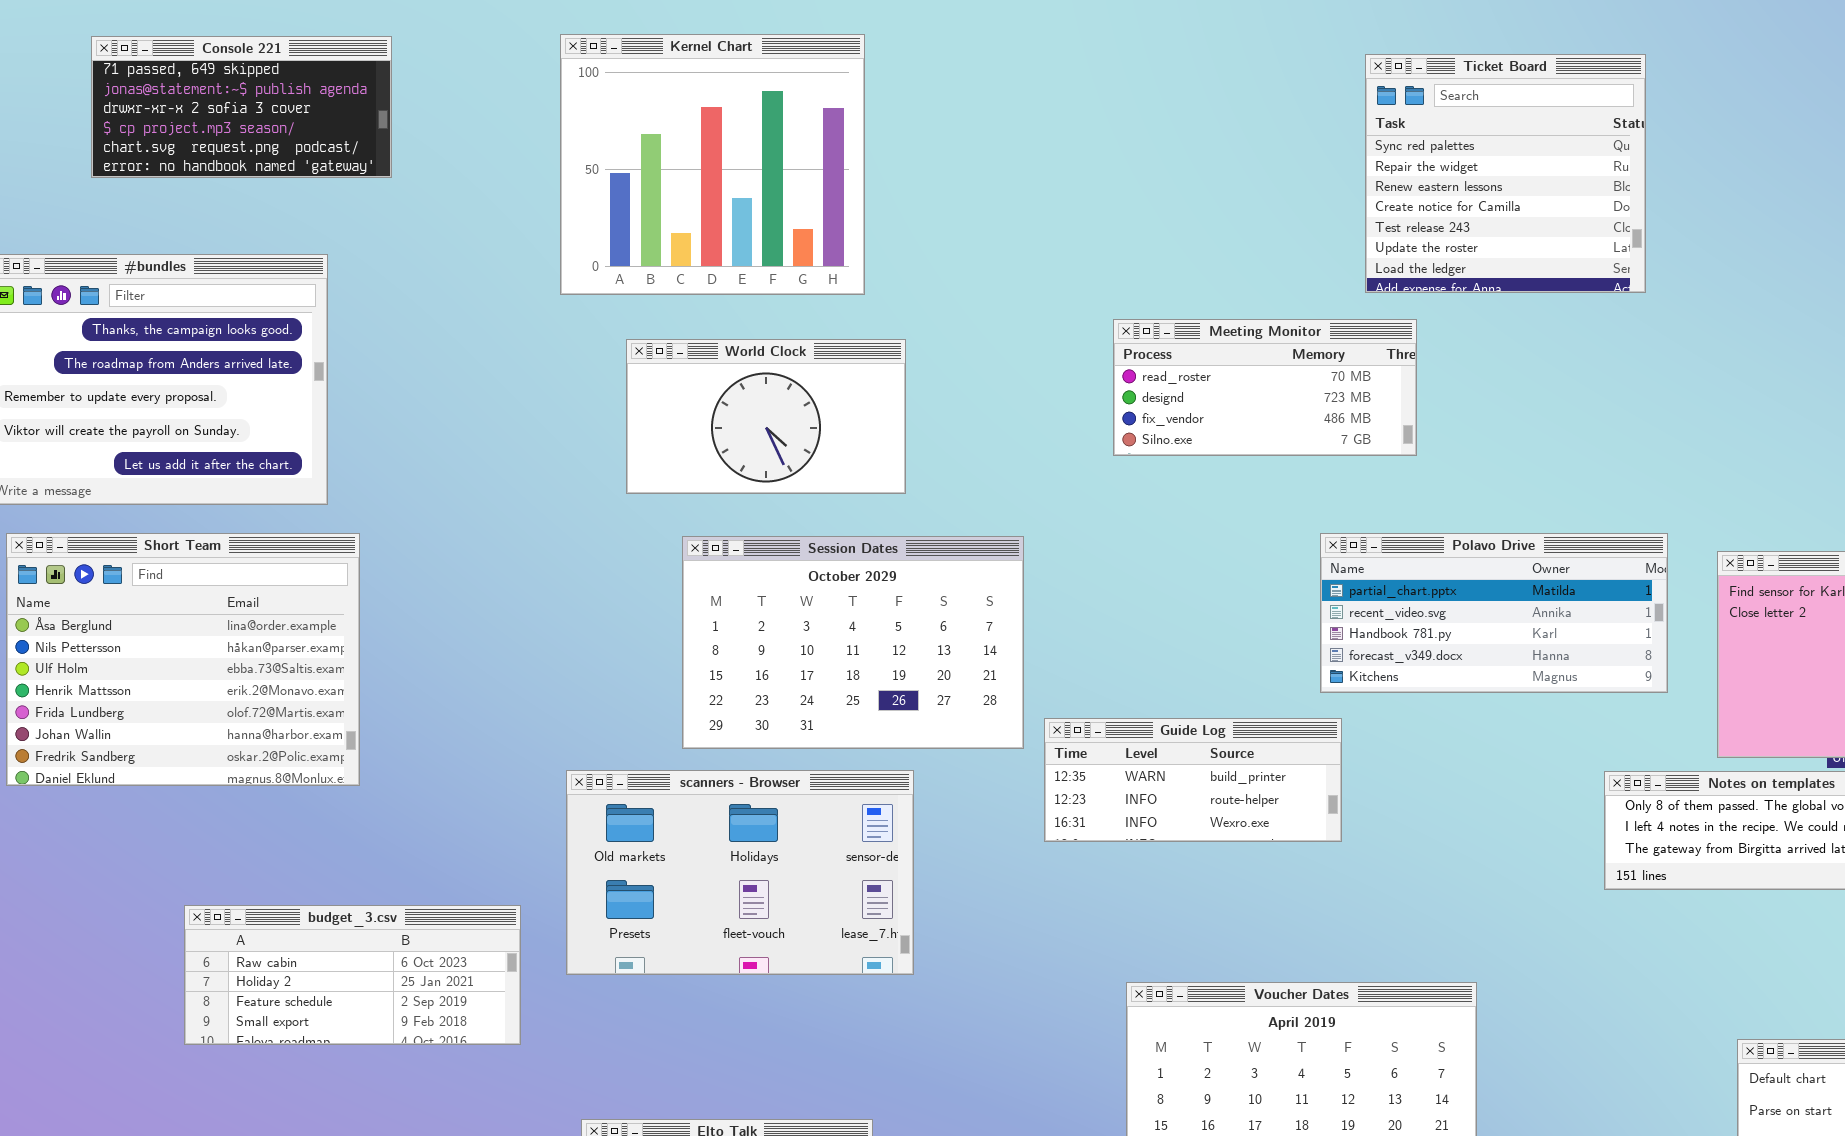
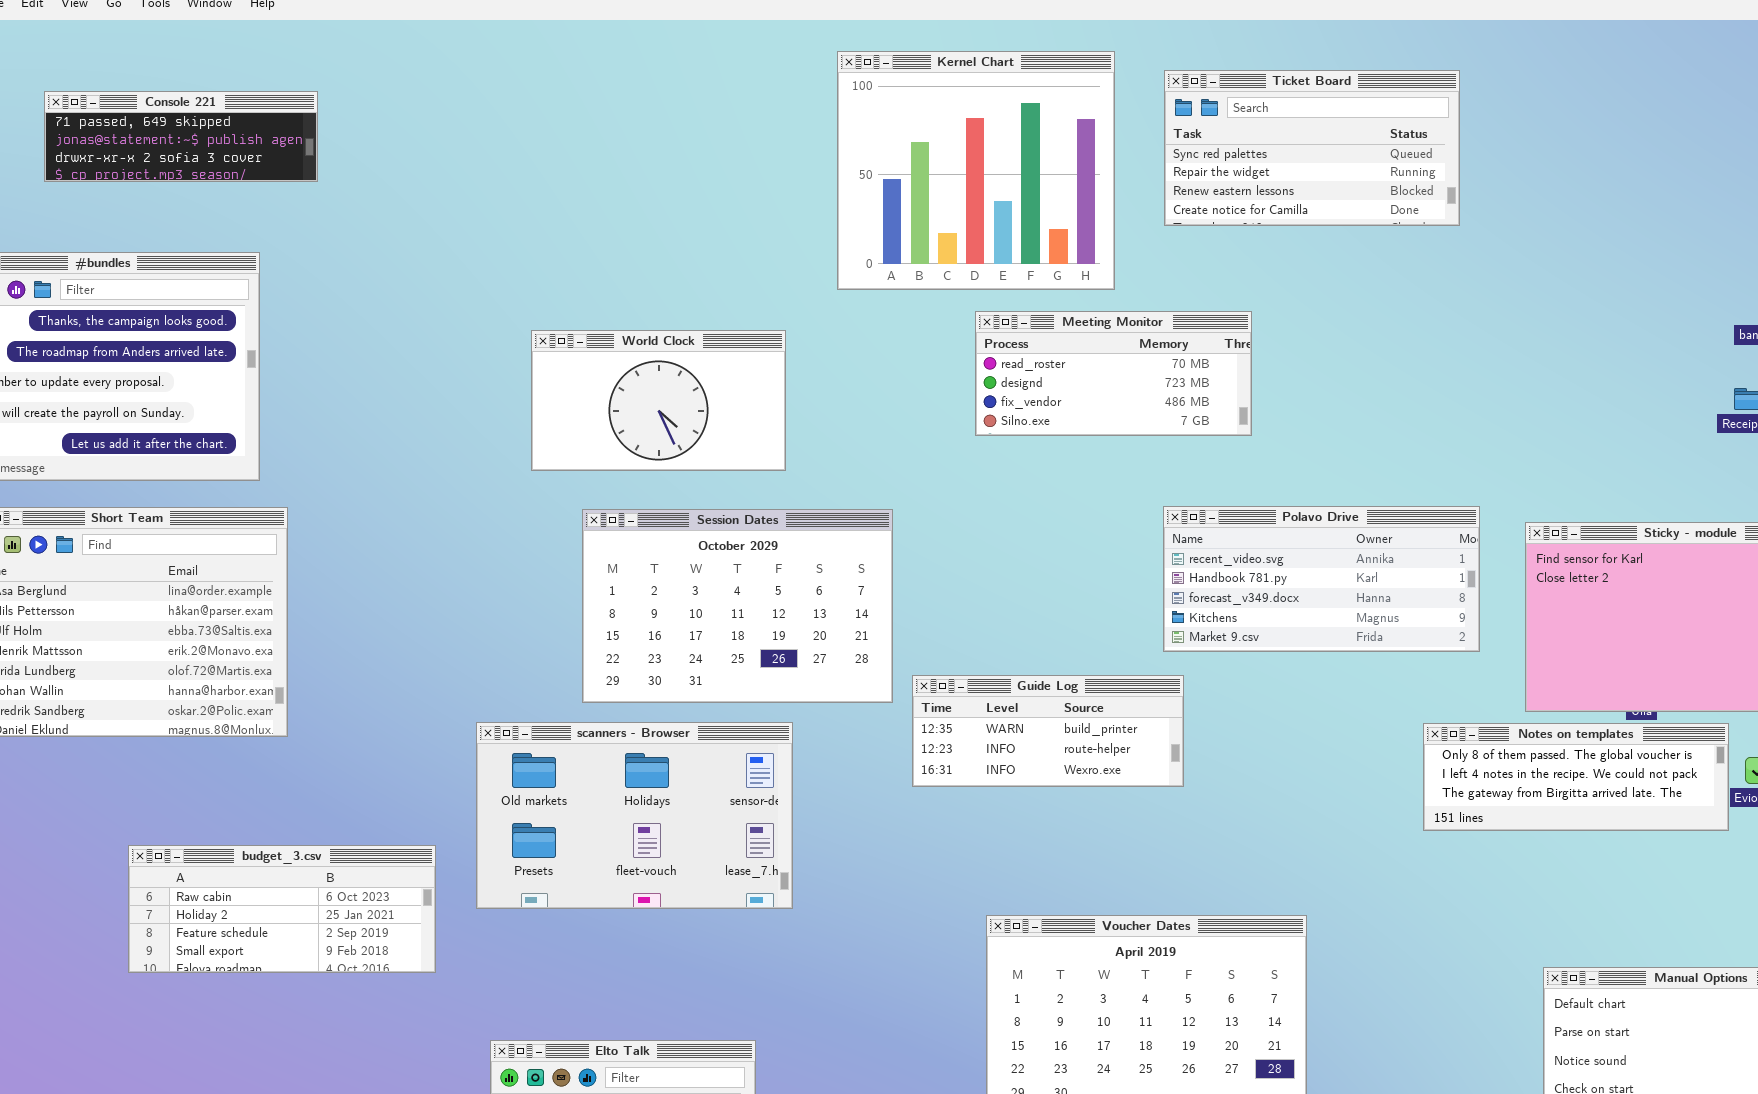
Kernel Chart: [560,34,865,295] -> [837,51,1115,290], moved
Console 221: [91,36,392,178] -> [44,91,318,182], resized
Ticket Board: [1365,54,1646,293] -> [1164,70,1460,226], resized
Polavo Drive: [1320,533,1668,693] -> [1163,506,1480,652], scrolled down 1 row

